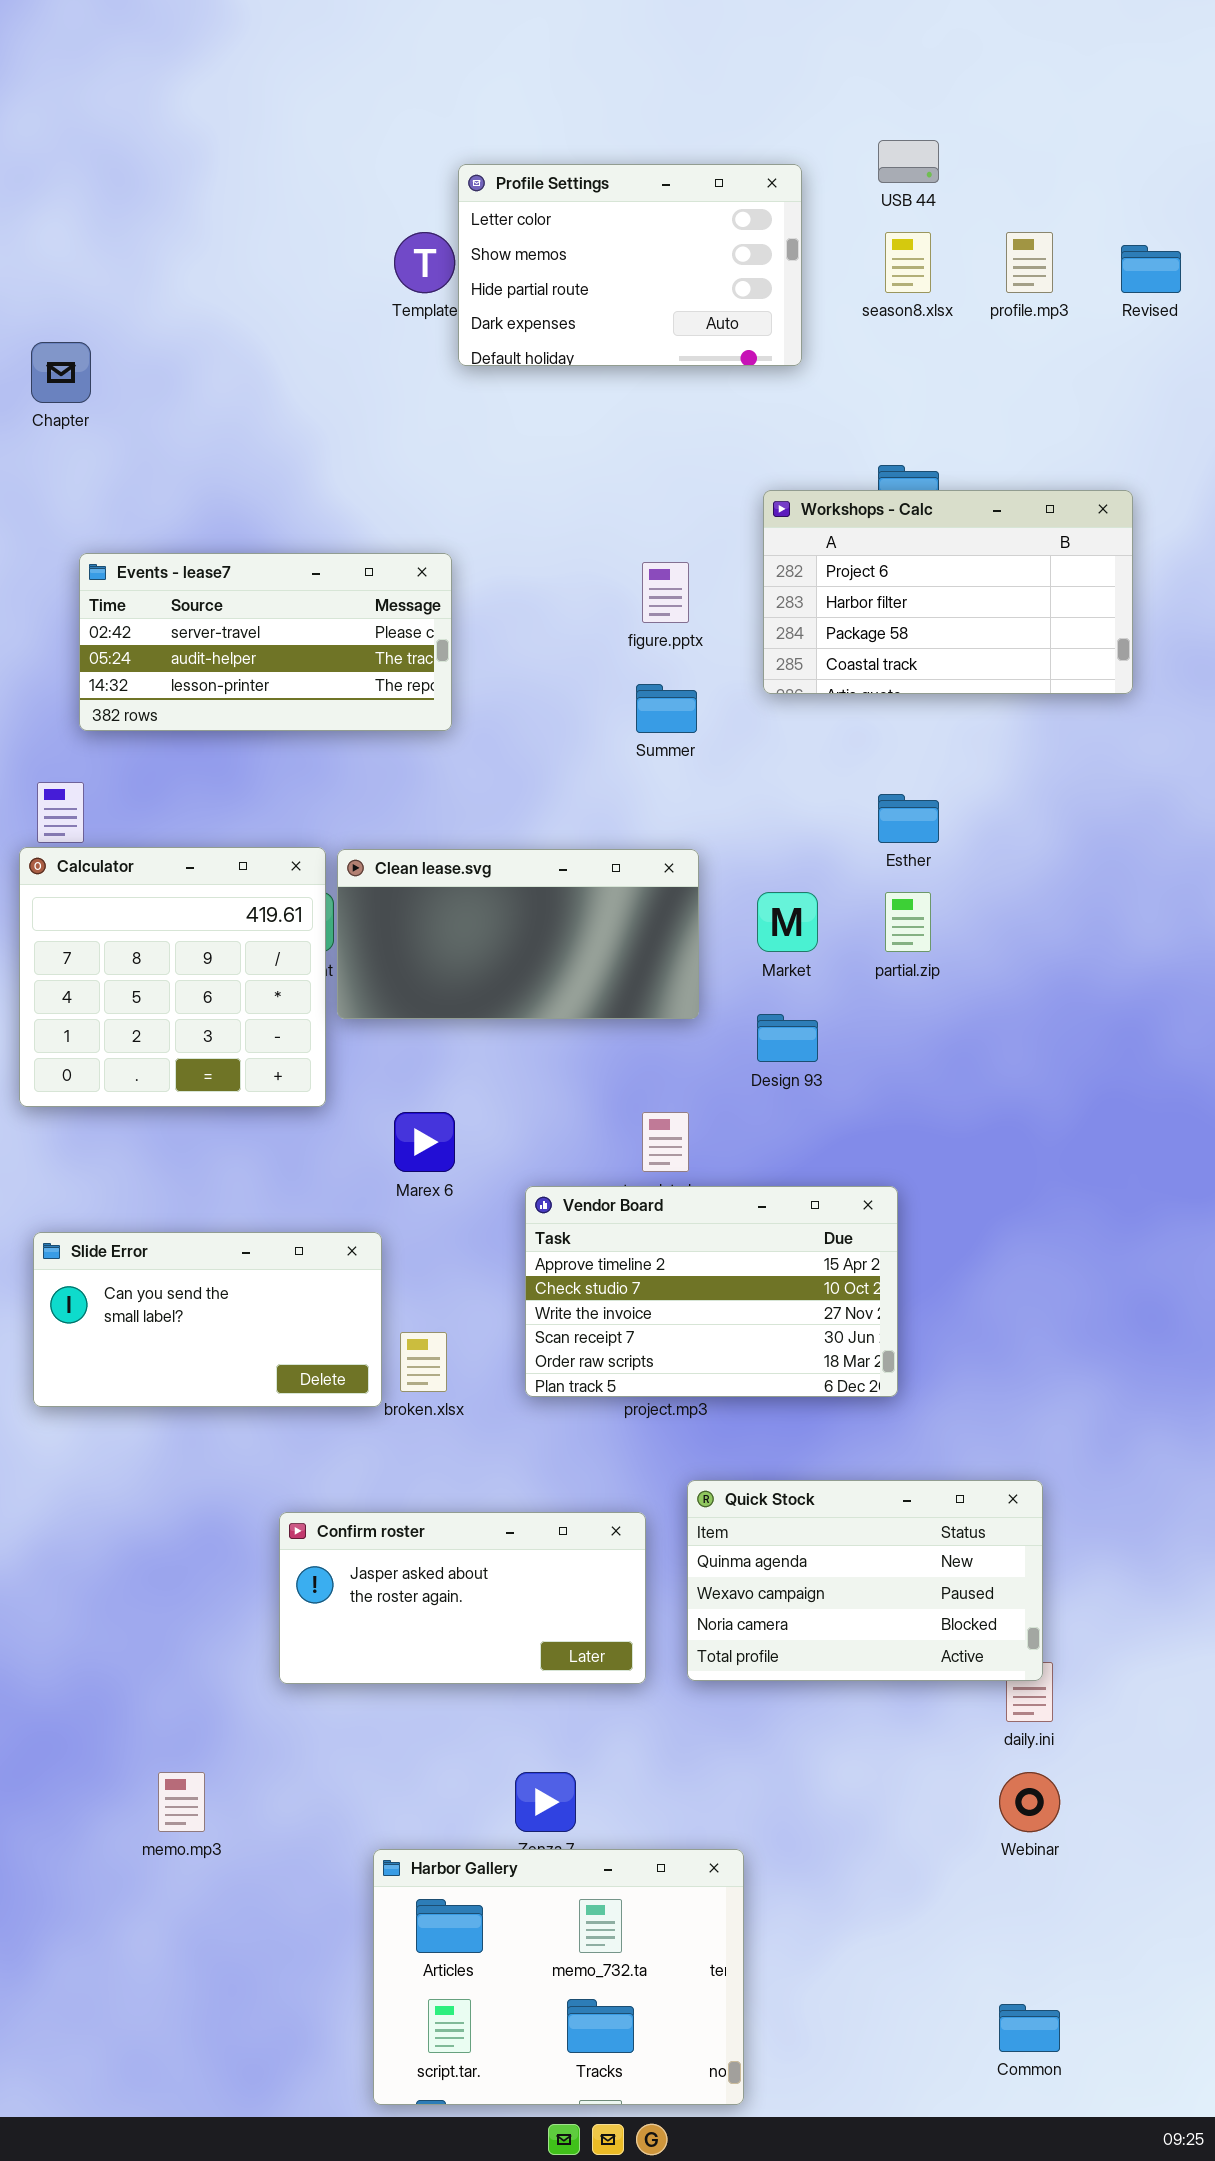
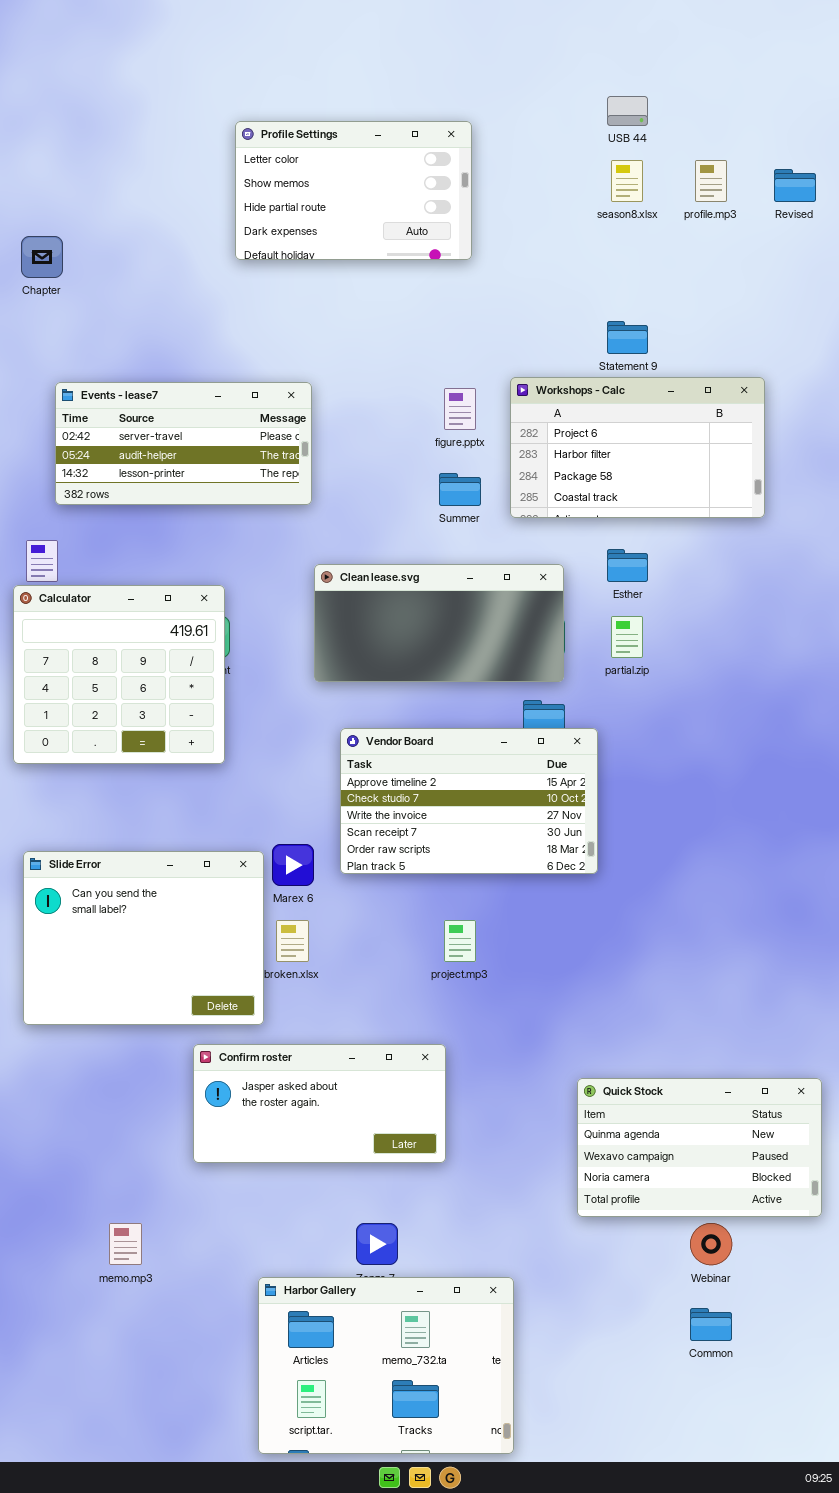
Profile Settings: [458,164,802,366] -> [235,121,472,260], moved
Workshops - Calc: [763,490,1133,694] -> [510,377,765,518], moved
Clean lease.svg: [337,849,699,1019] -> [314,564,564,682], moved
Marex 6: [394,1112,455,1172] -> [272,844,314,886], moved
Vendor Board: [525,1186,898,1397] -> [340,728,598,874], moved
Slide Error: [33,1232,382,1407] -> [23,851,264,1025], resized
Quick Stock: [687,1480,1043,1681] -> [577,1078,822,1217], moved
Common: [999,2004,1060,2052] -> [690,1308,732,1341], moved

